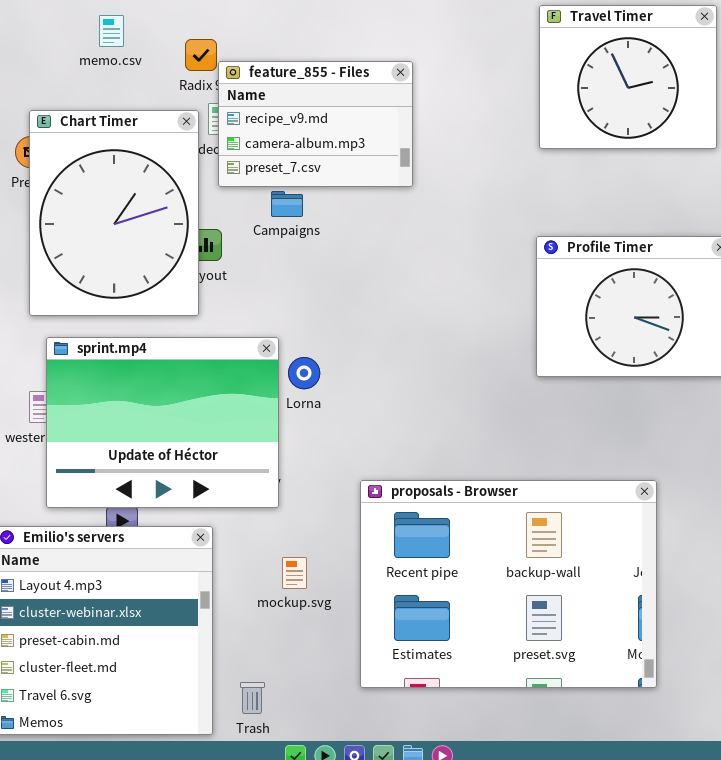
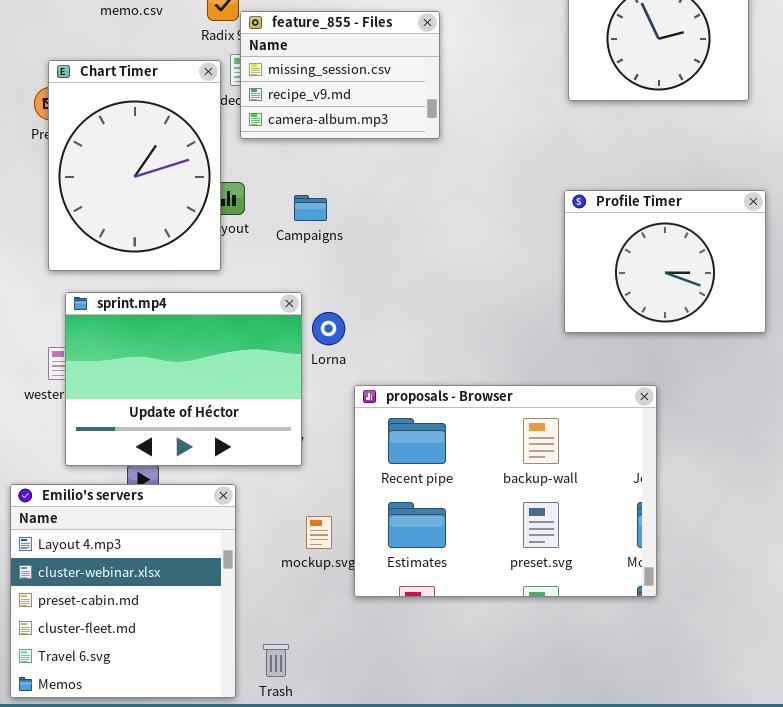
feature_855 - Files: [218,61,413,187] -> [240,11,440,139], scrolled up 1 row
Campaigns: [271,191,303,217] -> [294,195,327,221], moved
proposals - Browser: [360,480,657,688] -> [354,385,657,597], moved

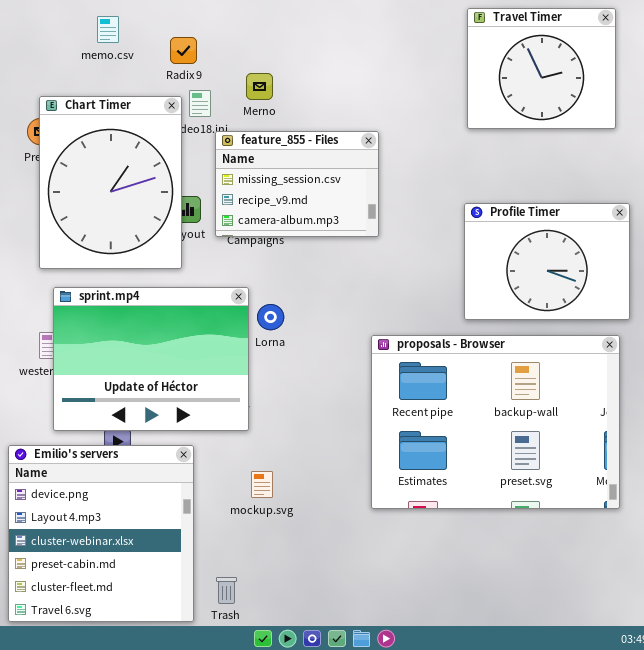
feature_855 - Files: [240,11,440,139] -> [215,131,379,237], moved
proposals - Browser: [354,385,657,597] -> [371,335,620,509], moved
Emilio's servers: [10,484,236,698] -> [8,445,194,622], scrolled up 1 row

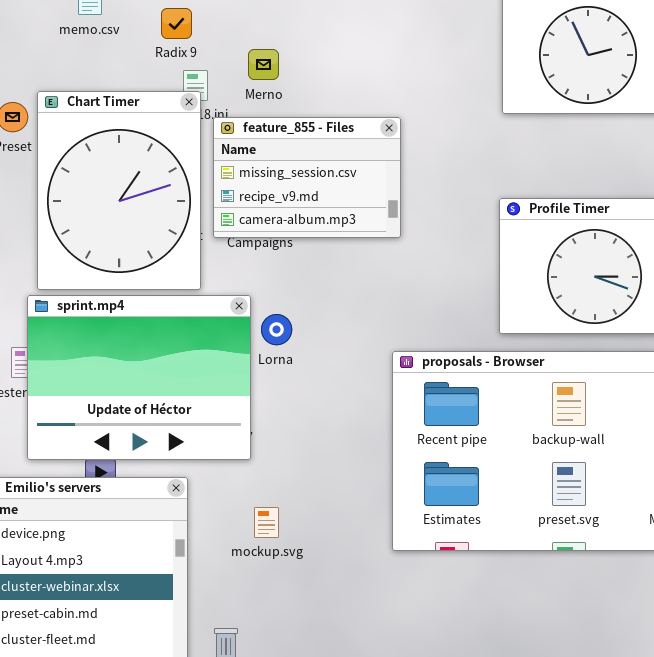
Chart Timer: [39,96,182,269] -> [37,91,201,290], moved

